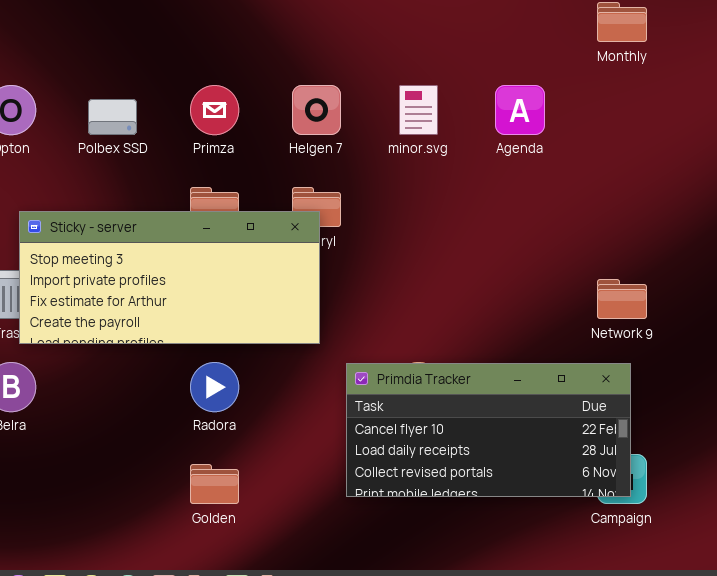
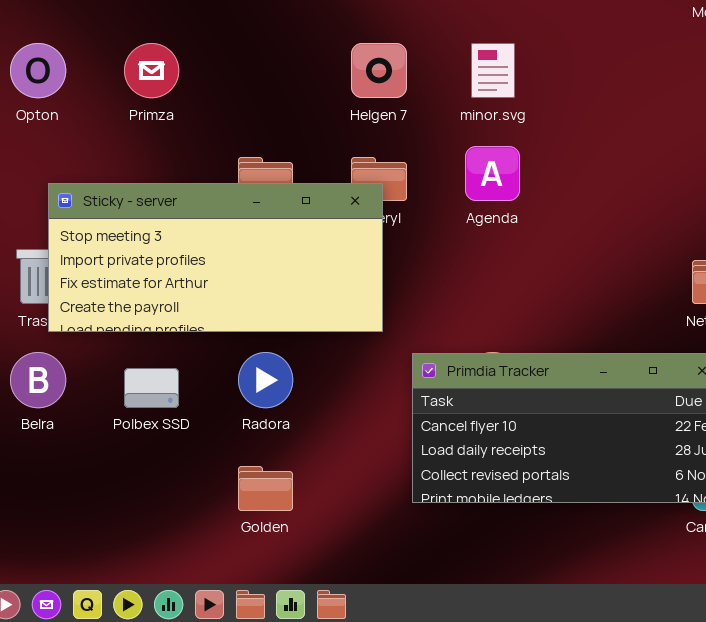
Primza: [190,85,239,135] -> [124,43,179,98], moved
Agenda: [495,85,545,135] -> [465,146,520,201], moved
Polbex SSD: [88,99,137,135] -> [124,368,179,408], moved

